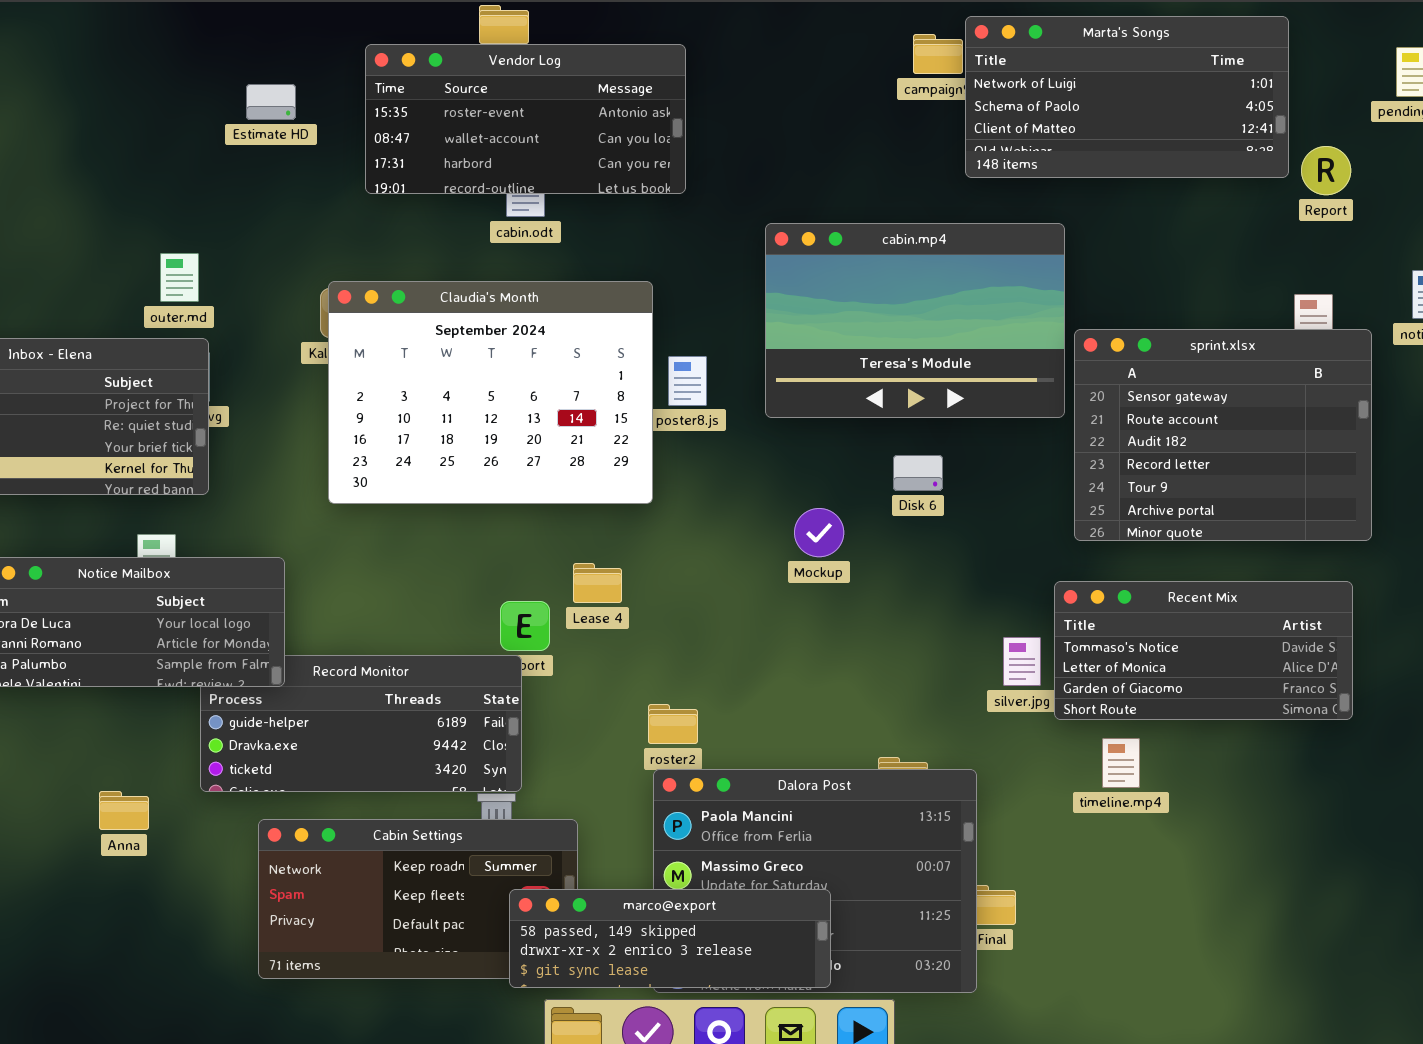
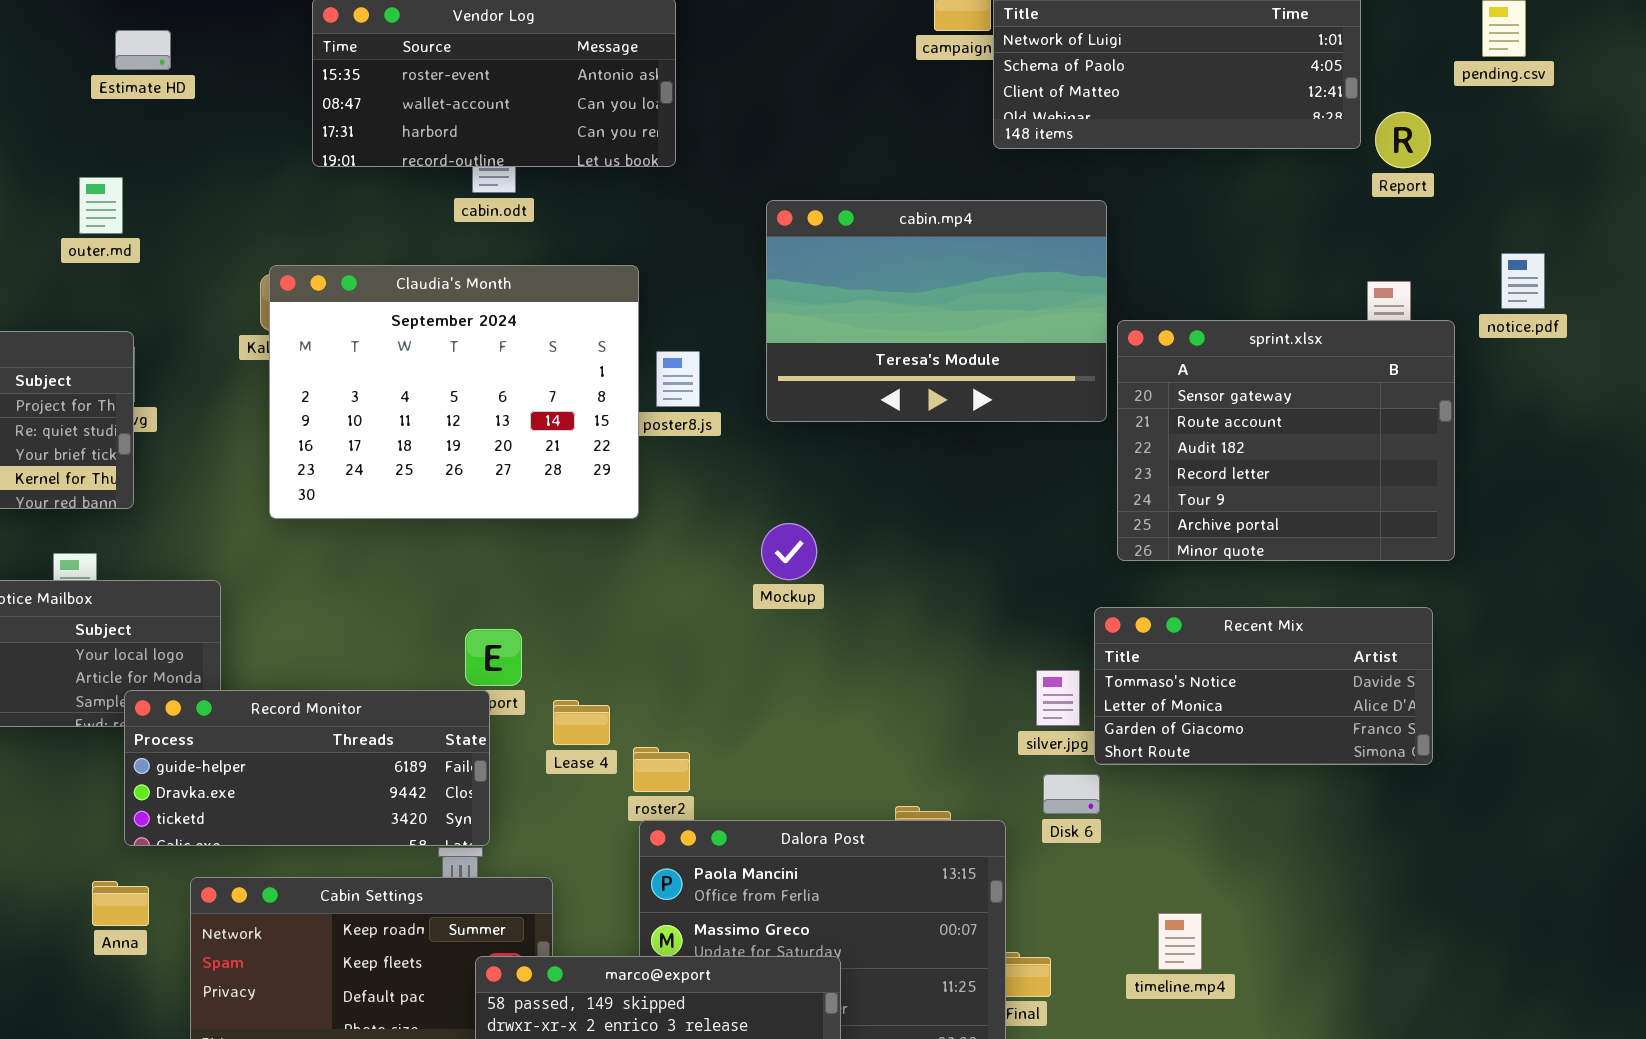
Estimate HD: [246,84,296,120] -> [115,30,171,70], moved
outer.md: [160,253,199,302] -> [79,177,123,234], moved
Disk 6: [893,455,943,491] -> [1043,774,1100,814], moved
Mockup: [794,508,844,557] -> [761,523,817,580], moved
Lease 4: [573,563,622,603] -> [553,700,610,745], moved
Record Monitor: [200,655,522,792] -> [124,690,490,846], raised
timeline.mp4: [1102,738,1140,788] -> [1158,913,1202,970], moved
Anna: [99,791,149,830] -> [92,881,149,926], moved

